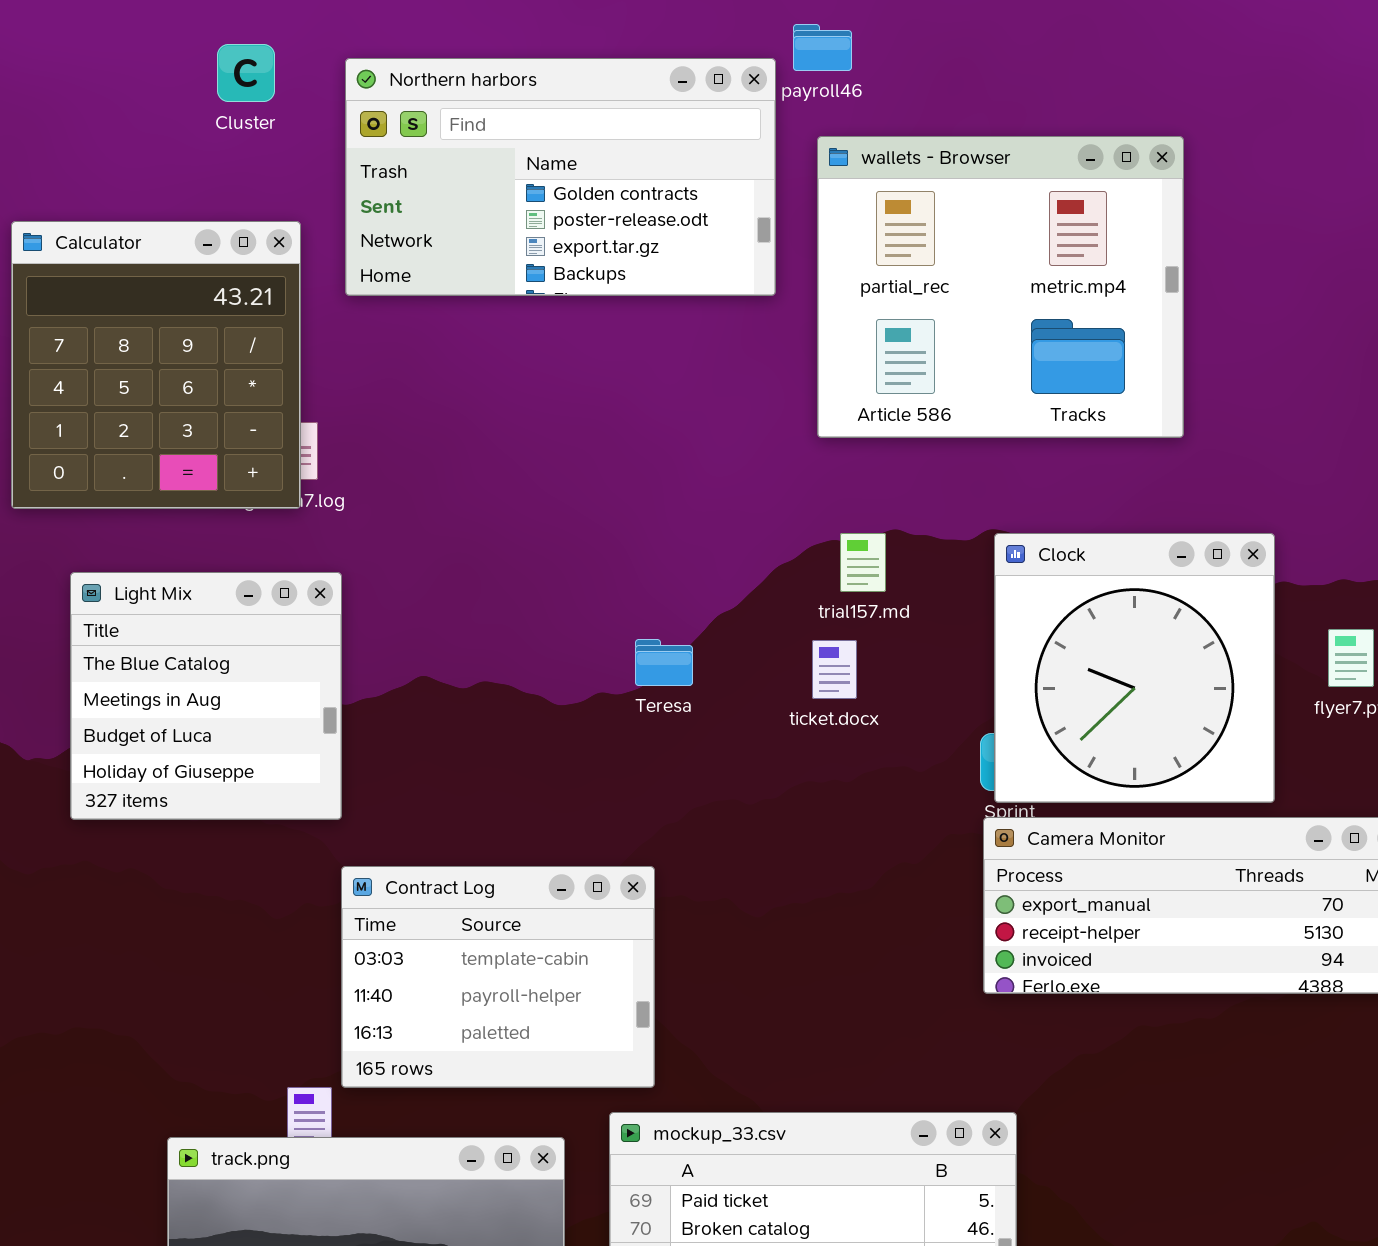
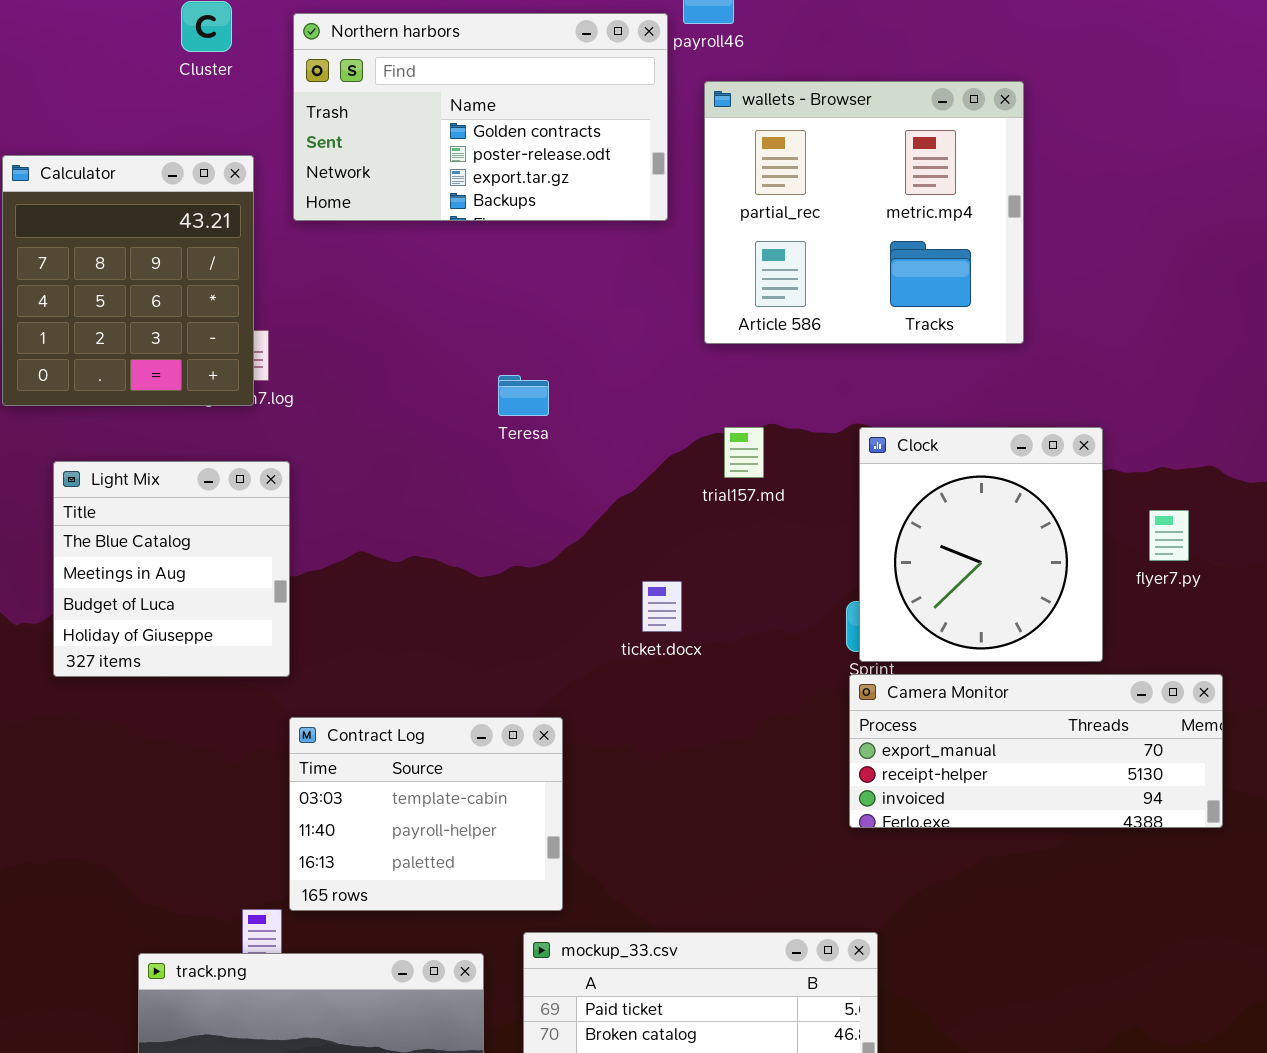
Teresa: [635,639,693,686] -> [498,375,549,416], moved
ticket.docx: [812,640,857,699] -> [642,581,682,632], moved

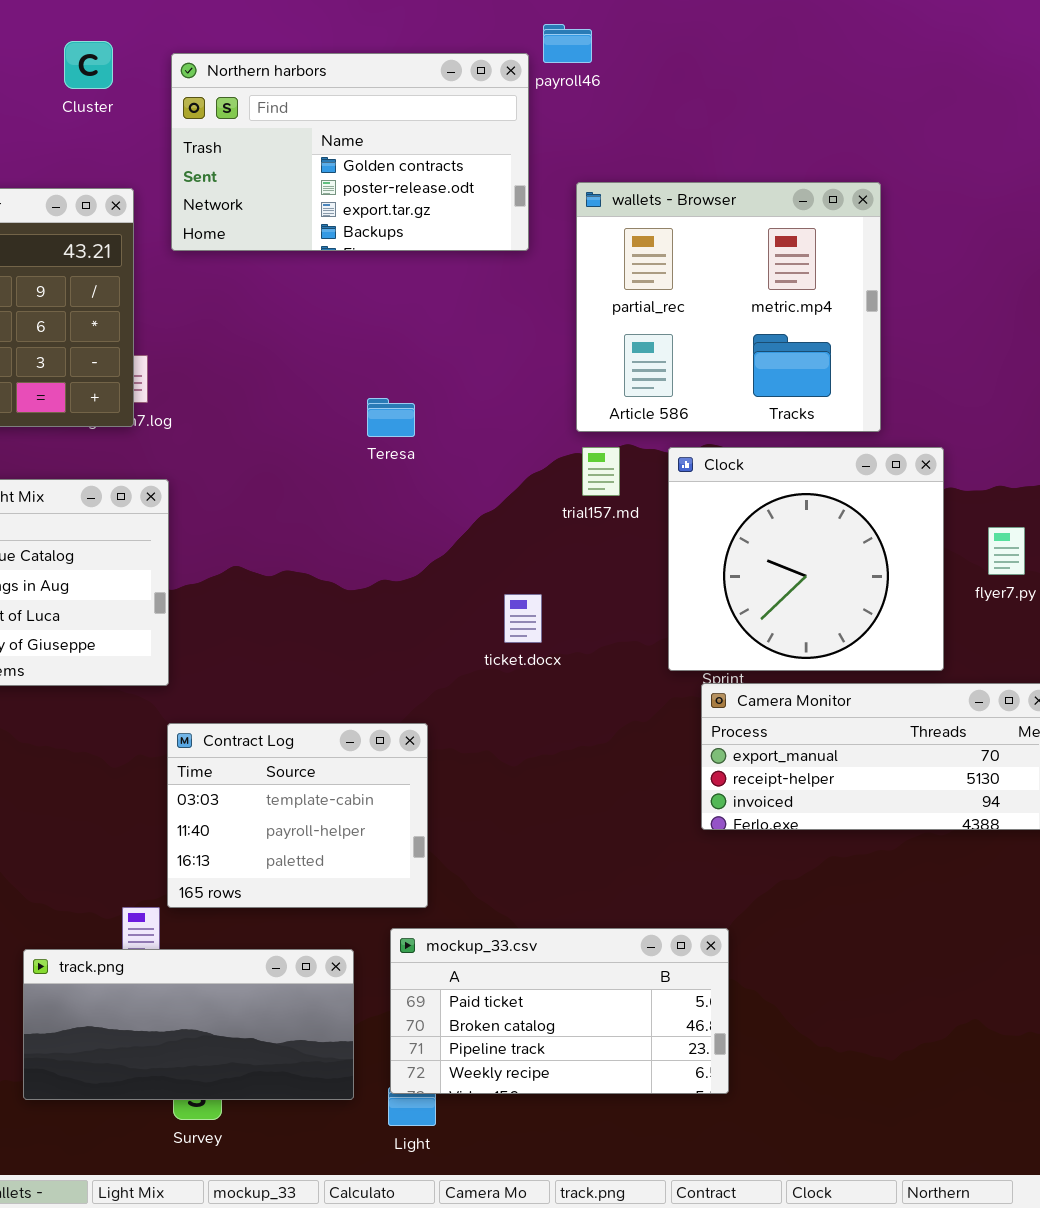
wallets - Browser: [704,81,1024,344] -> [576,182,881,432], moved
Clock: [859,427,1103,662] -> [668,447,944,671], resized

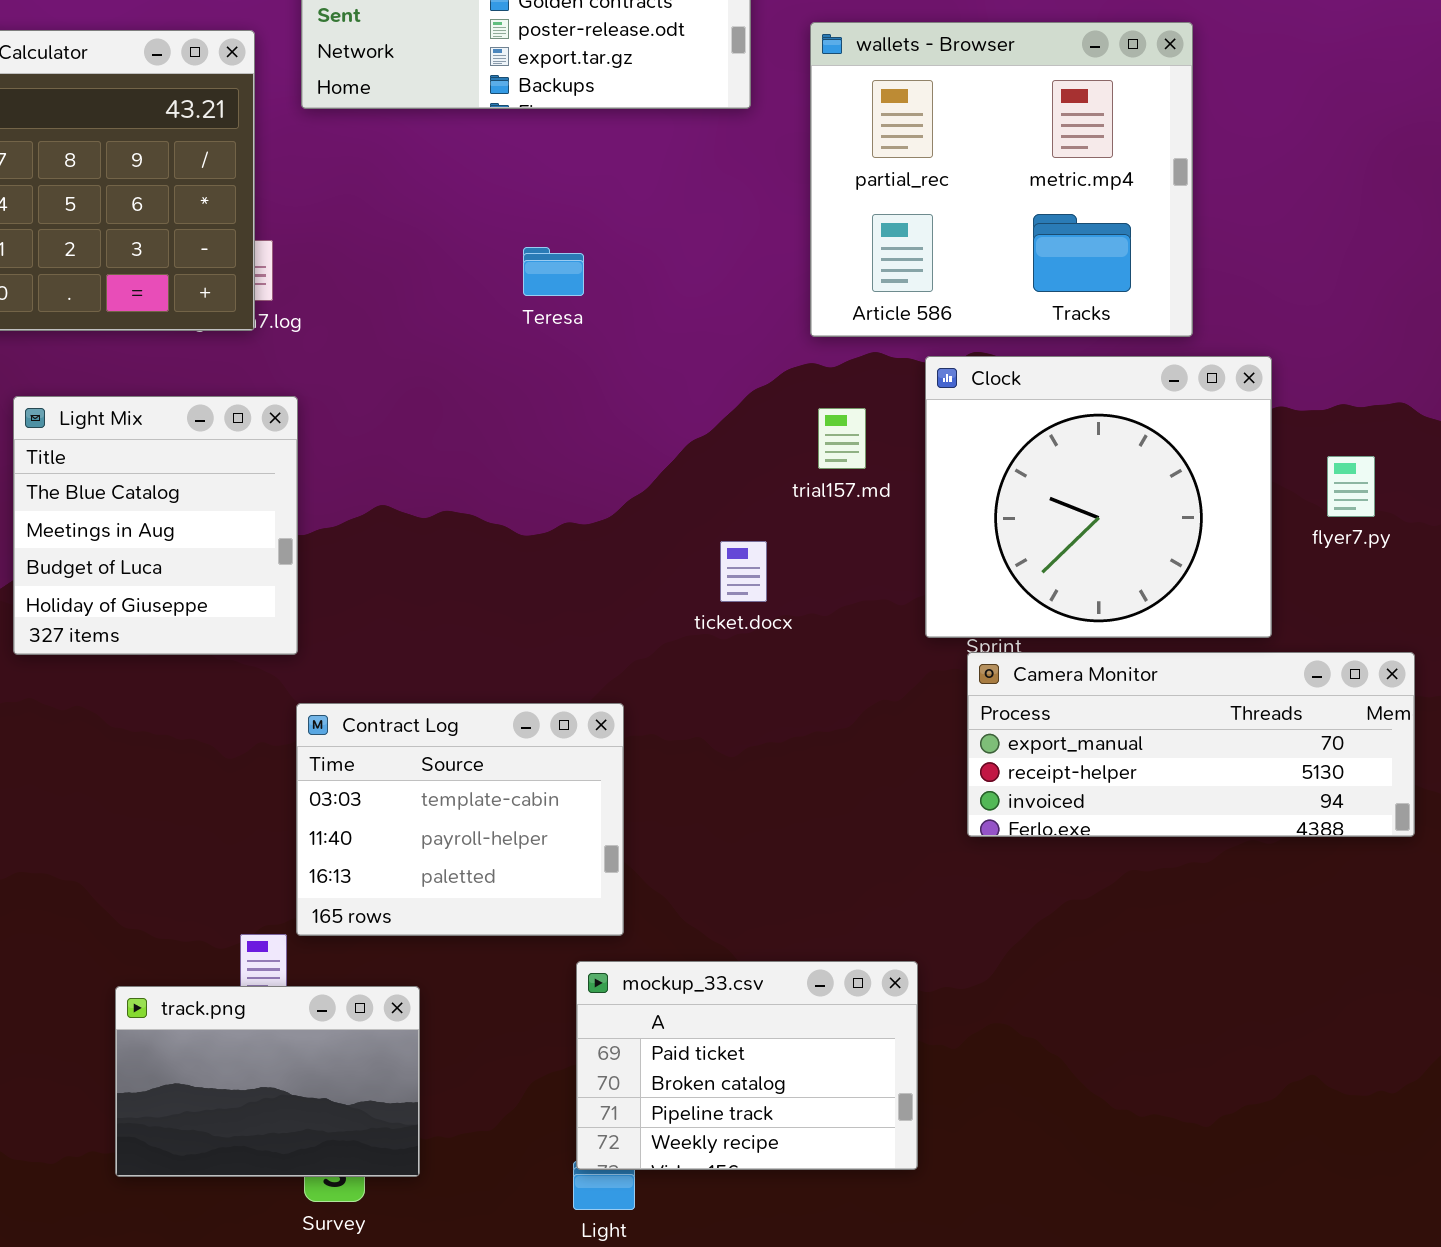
Teresa: [367,398,415,437] -> [523,247,584,296], moved
trial157.md: [582,447,620,496] -> [818,408,866,469], moved
mockup_33.csv: [390,928,729,1094] -> [576,961,918,1170], resized
track.png: [23,949,354,1100] -> [115,986,420,1177], resized

